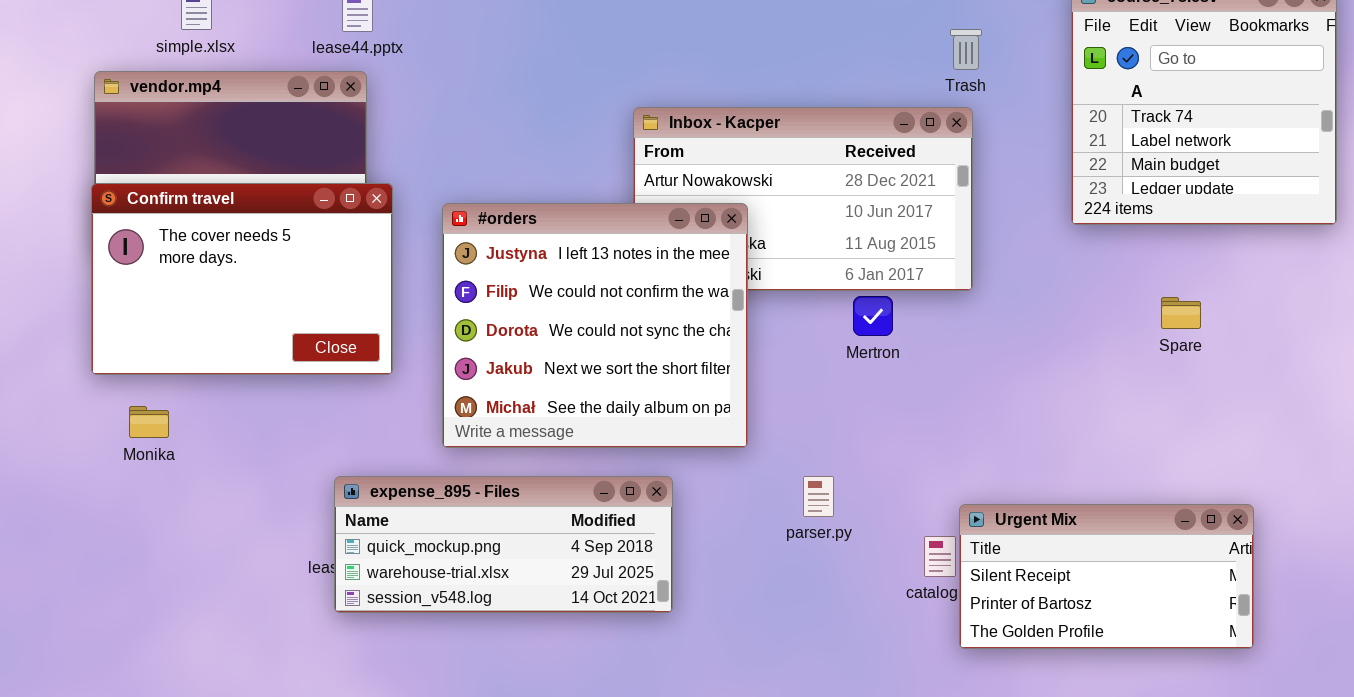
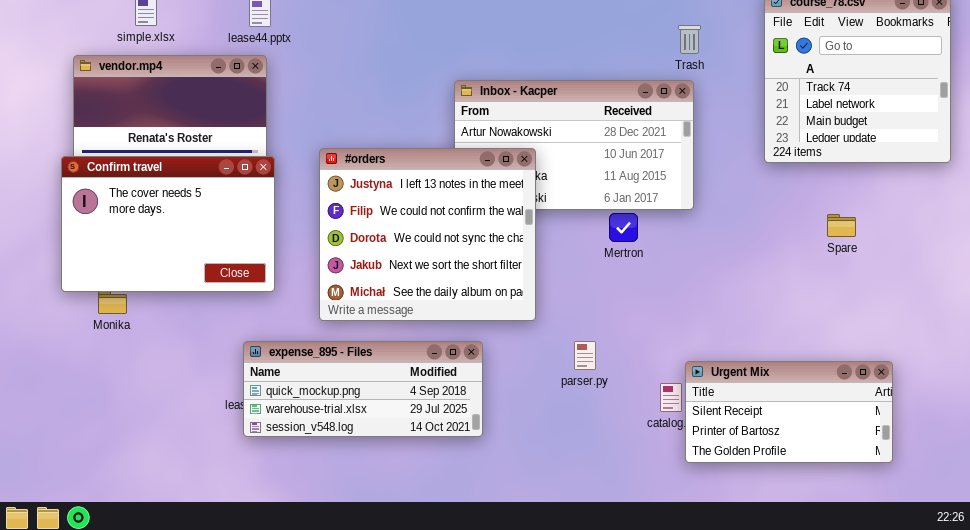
Confirm travel: [91,183,393,375] -> [61,156,275,292], moved

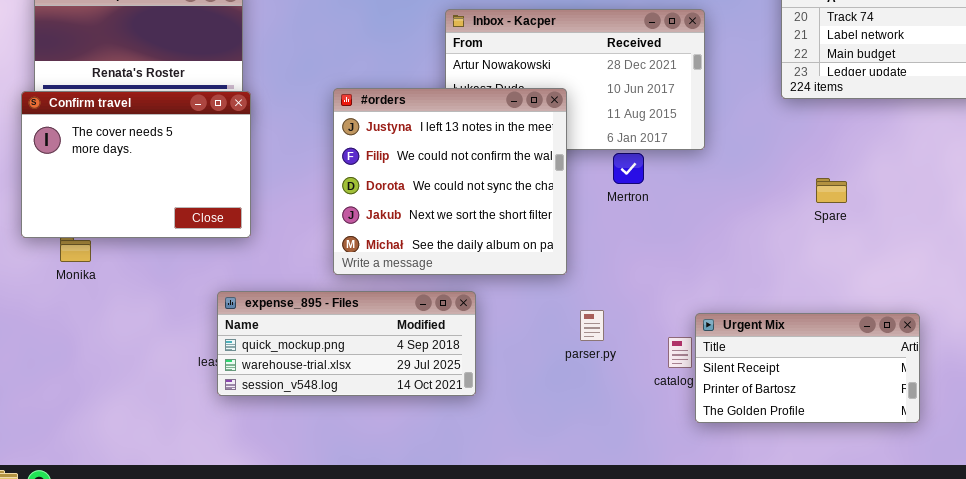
#orders: [319,148,536,321] -> [333,88,567,275], moved
Spare: [827,214,856,237] -> [816,178,847,203], moved
parser.py: [574,341,596,370] -> [580,310,604,341], moved

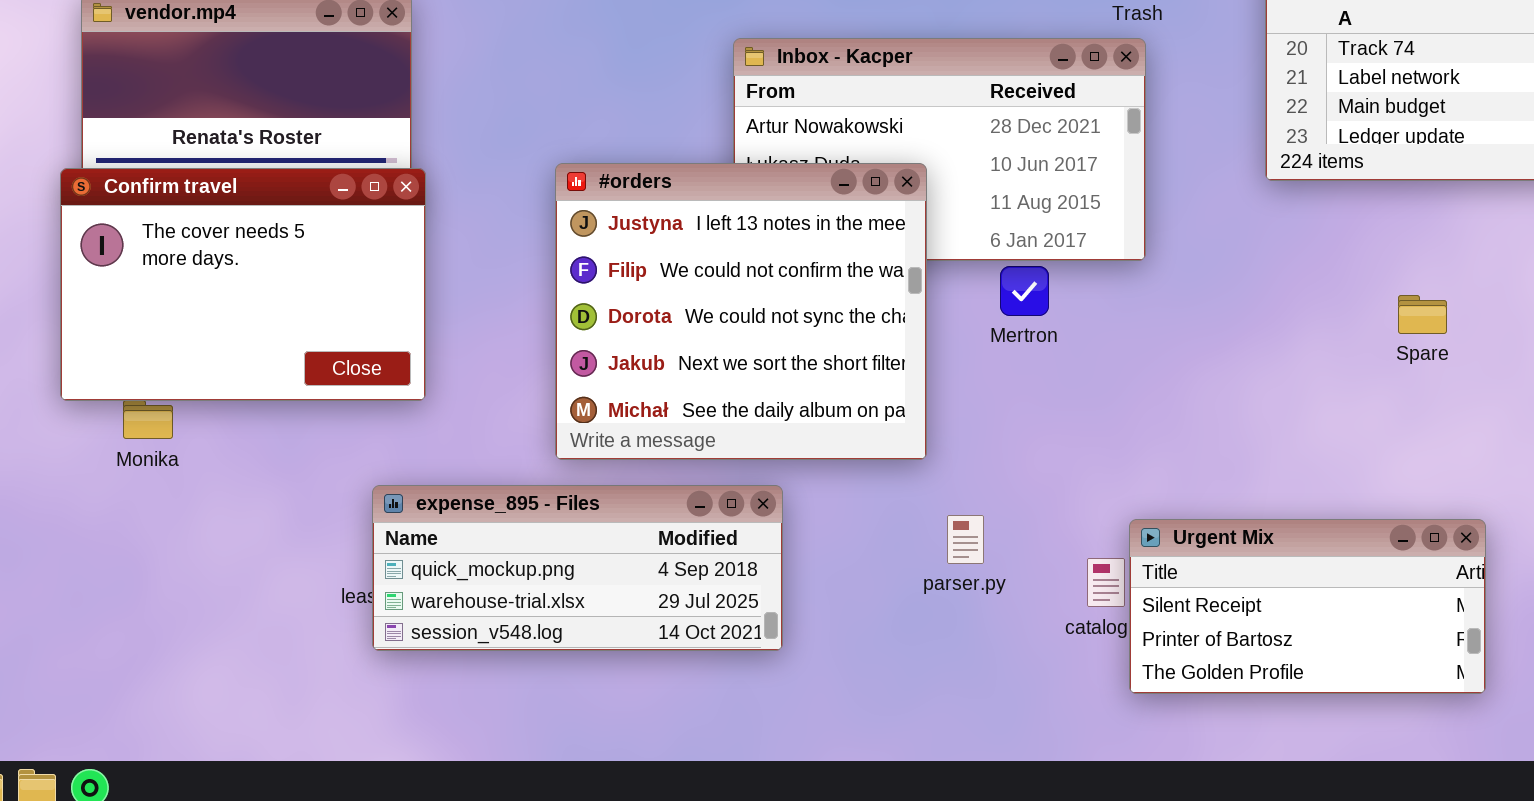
Spare: [816,178,847,203] -> [1398,295,1447,334], moved

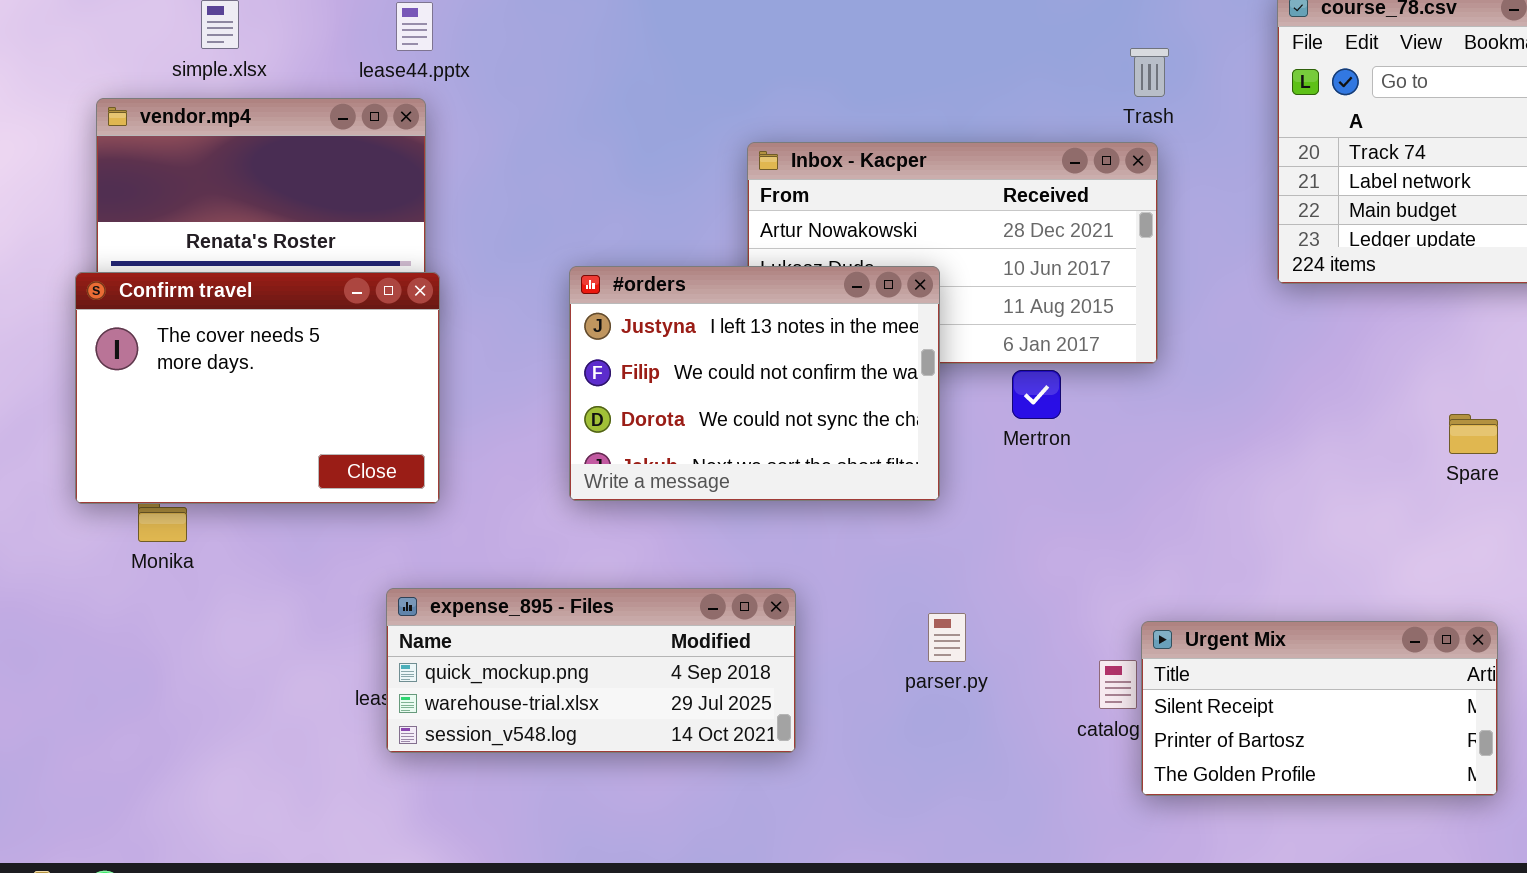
#orders: [555,163,927,460] -> [569,266,940,501], resized
Spare: [1398,295,1447,334] -> [1449,414,1498,454], moved
parser.py: [947,515,984,564] -> [928,613,966,662], moved

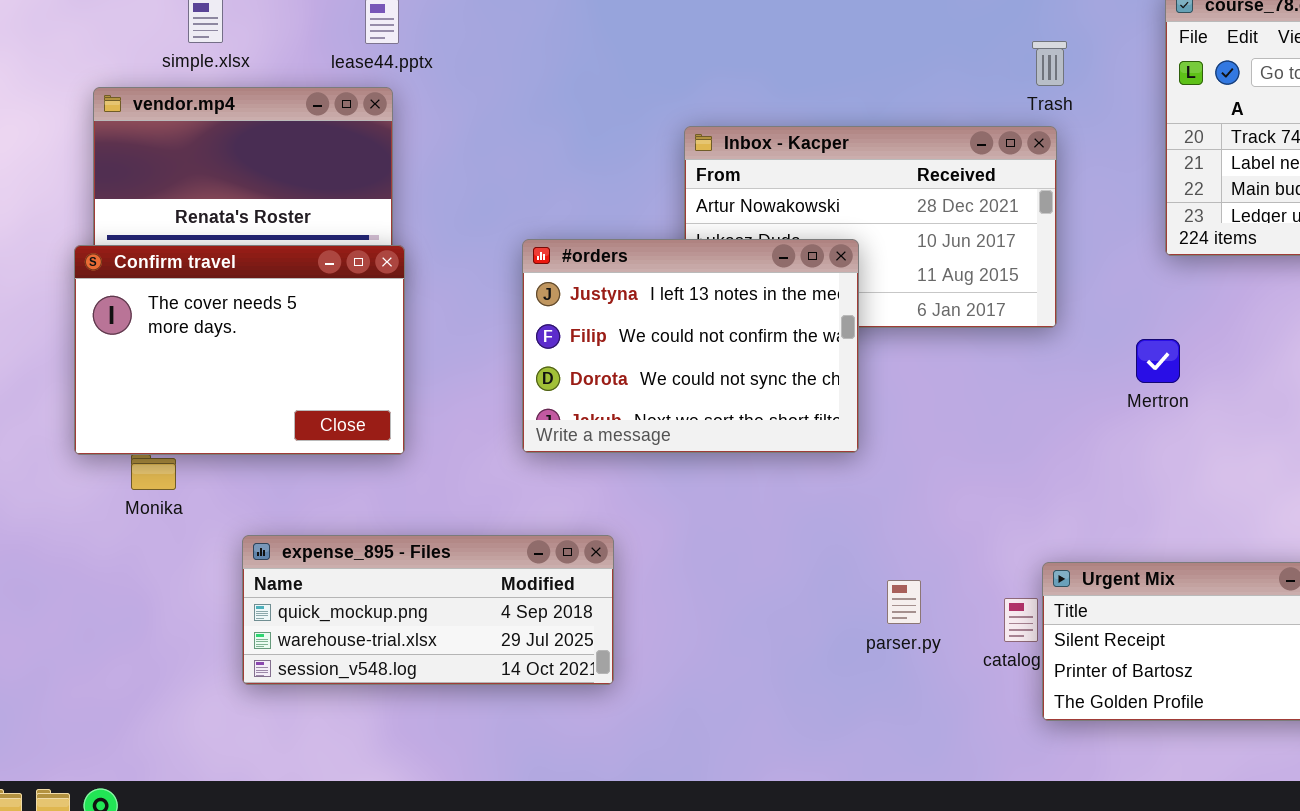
Mertron: [1012,370,1061,419] -> [1136,339,1180,383], moved
expense_895 - Files: [386,588,796,753] -> [242,535,614,685], moved
parser.py: [928,613,966,662] -> [887,580,921,624], moved

